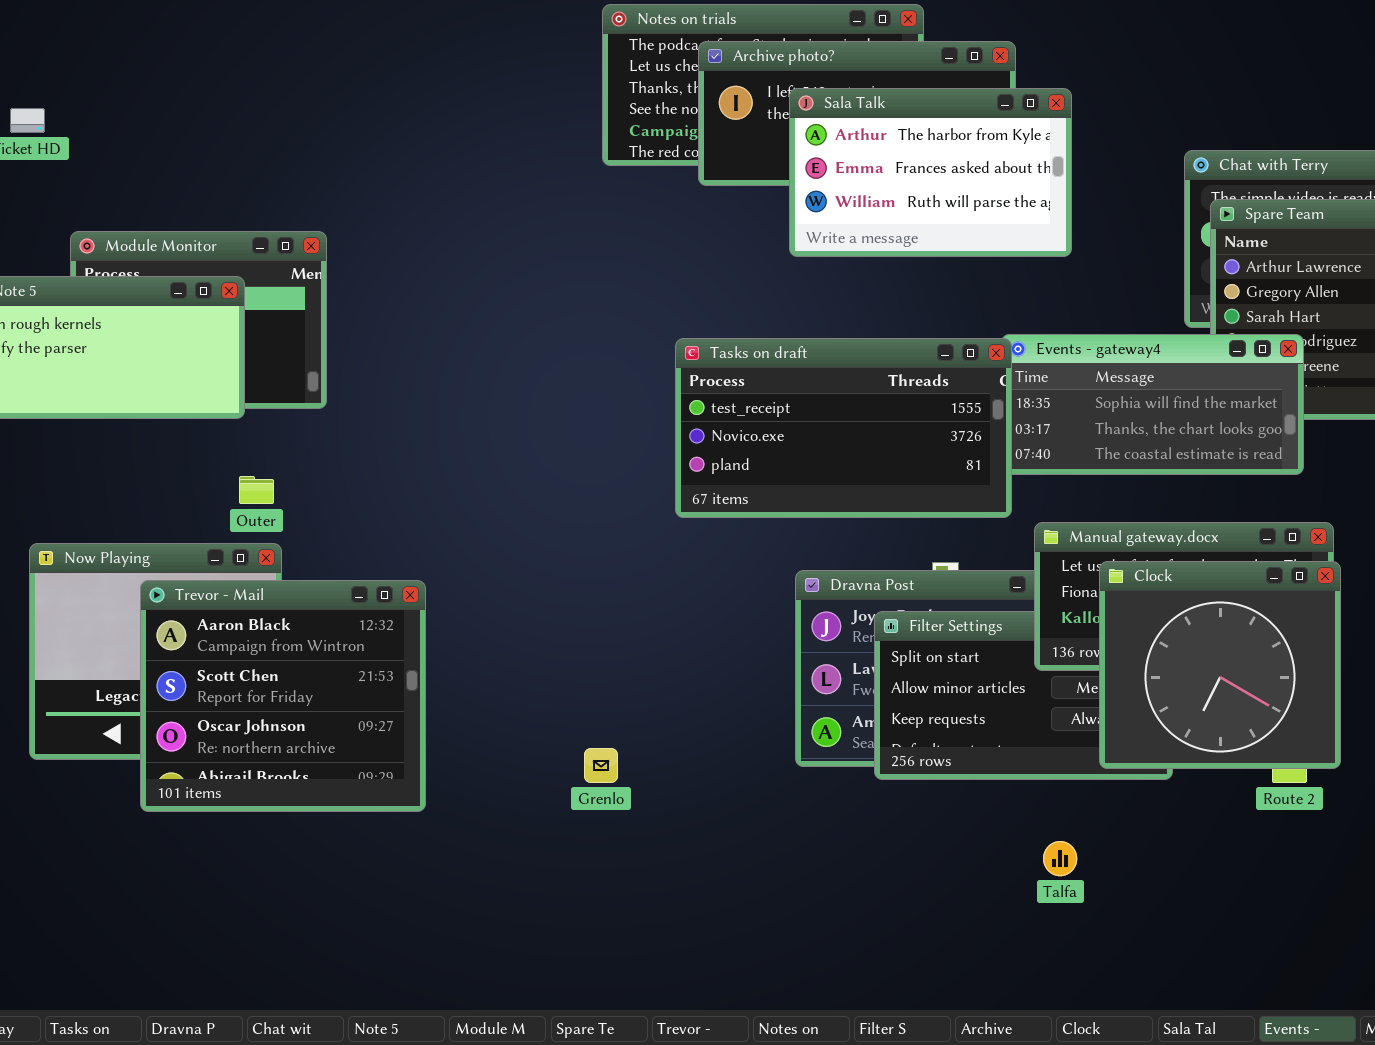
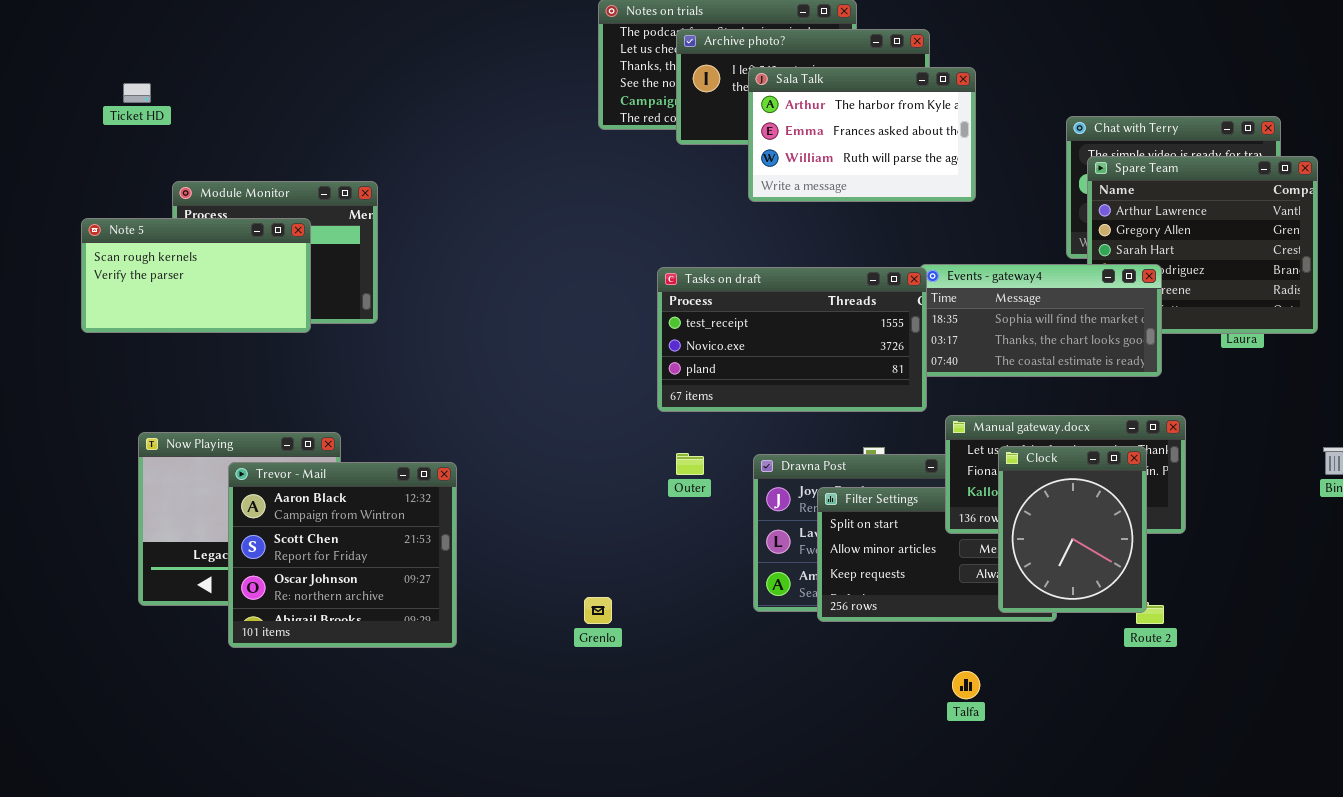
Outer: [239,476,274,504] -> [676,453,704,475], moved
Clock: [1099,561,1341,769] -> [998,446,1147,613], resized

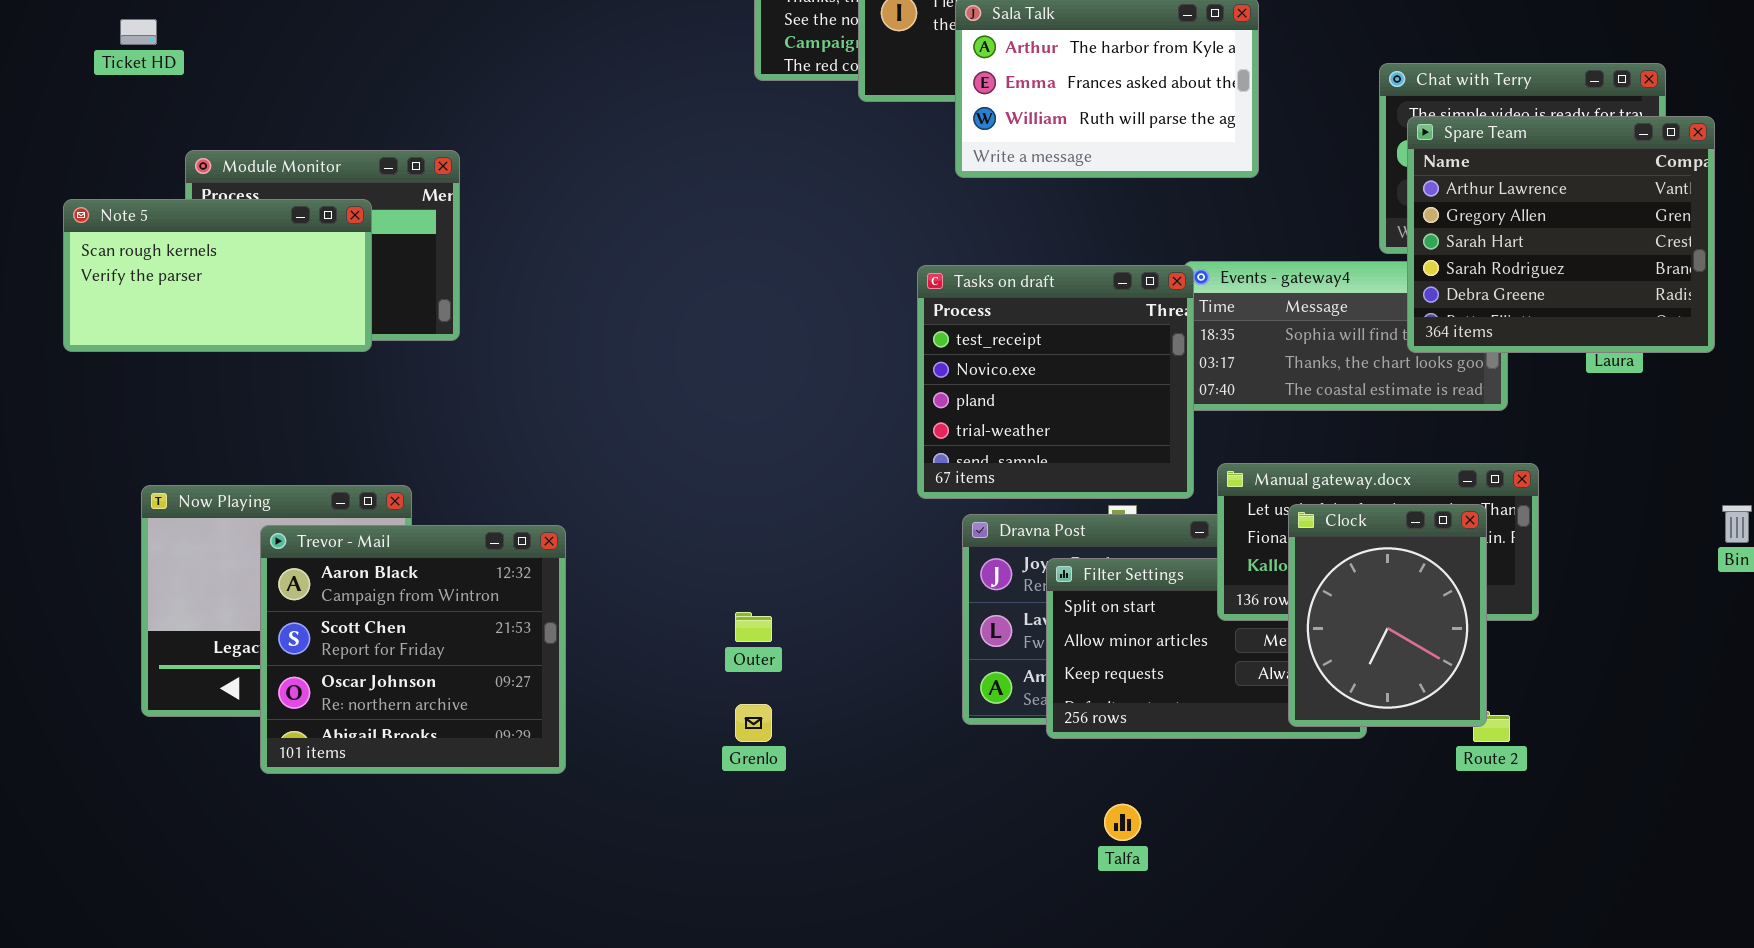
Spare Team: [1087,156,1318,334] -> [1407,116,1715,353], raised
Tasks on draft: [657,267,927,412] -> [917,265,1194,499], resized
Outer: [676,453,704,475] -> [735,612,772,642], moved
Talfa: [952,671,980,699] -> [1104,804,1141,841], moved

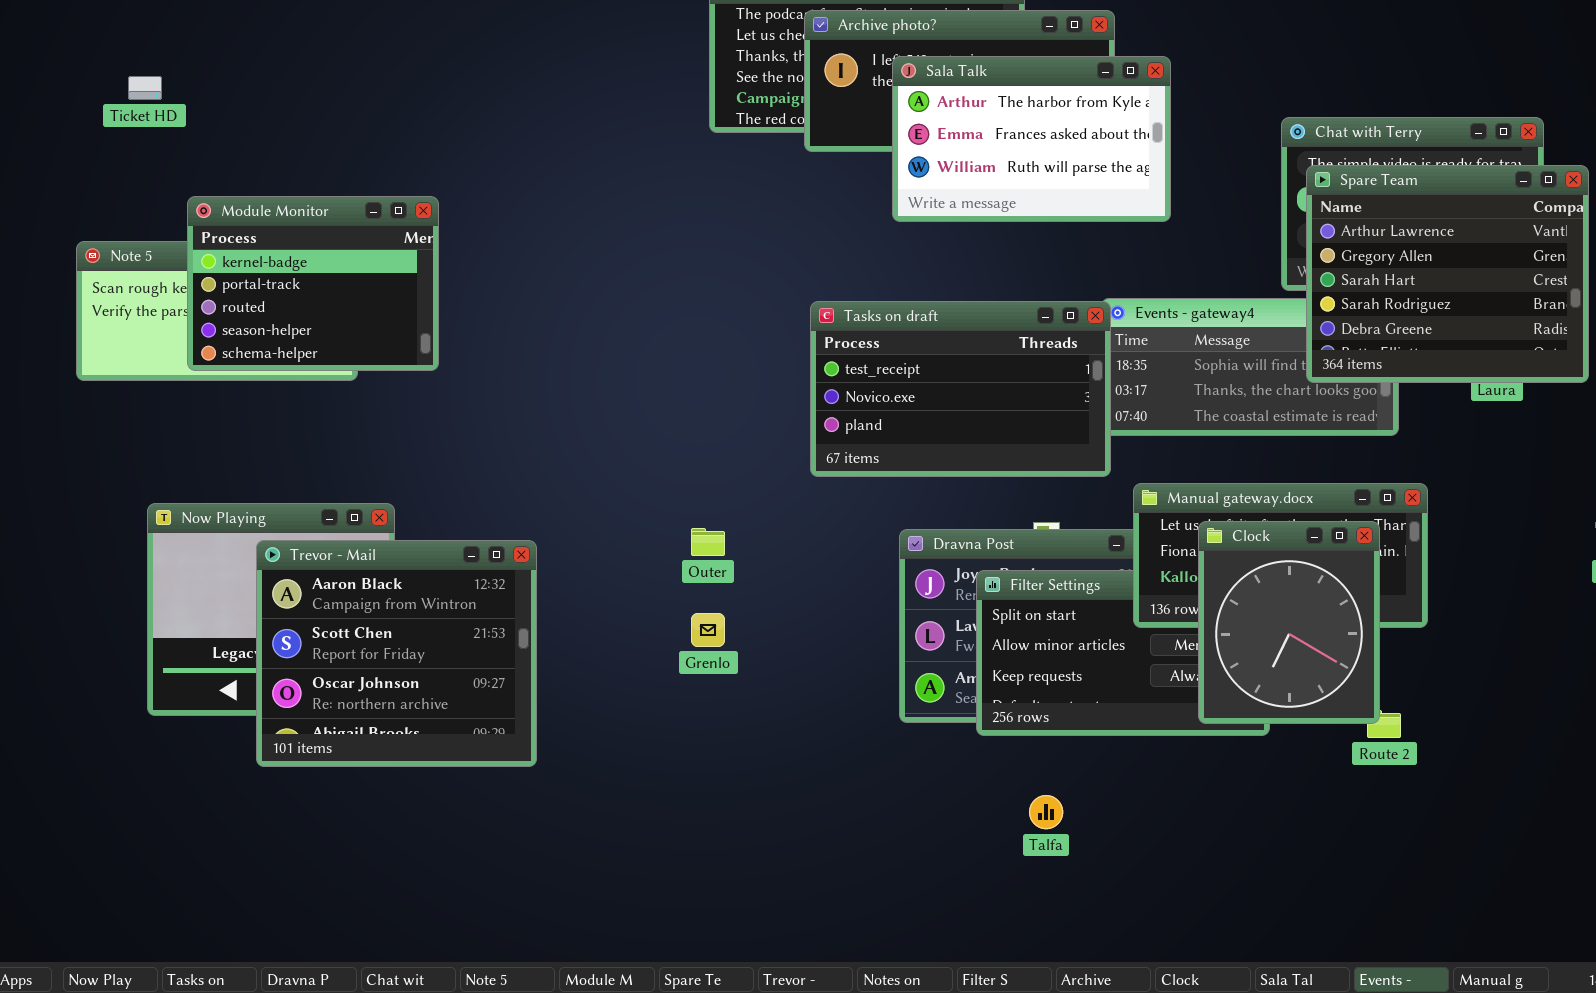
Module Monitor: [185,150,460,341] -> [187,196,439,371], raised
Tasks on draft: [917,265,1194,499] -> [810,301,1111,477], resized
Outer: [735,612,772,642] -> [691,528,725,556], moved
Grenlo: [735,704,772,742] -> [691,613,725,647], moved

